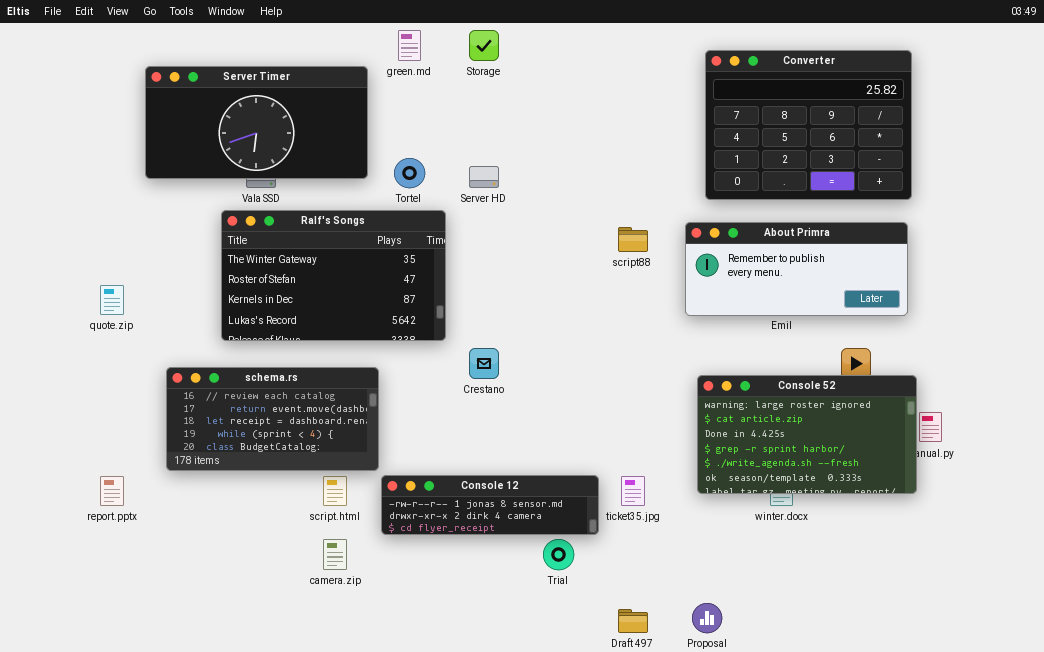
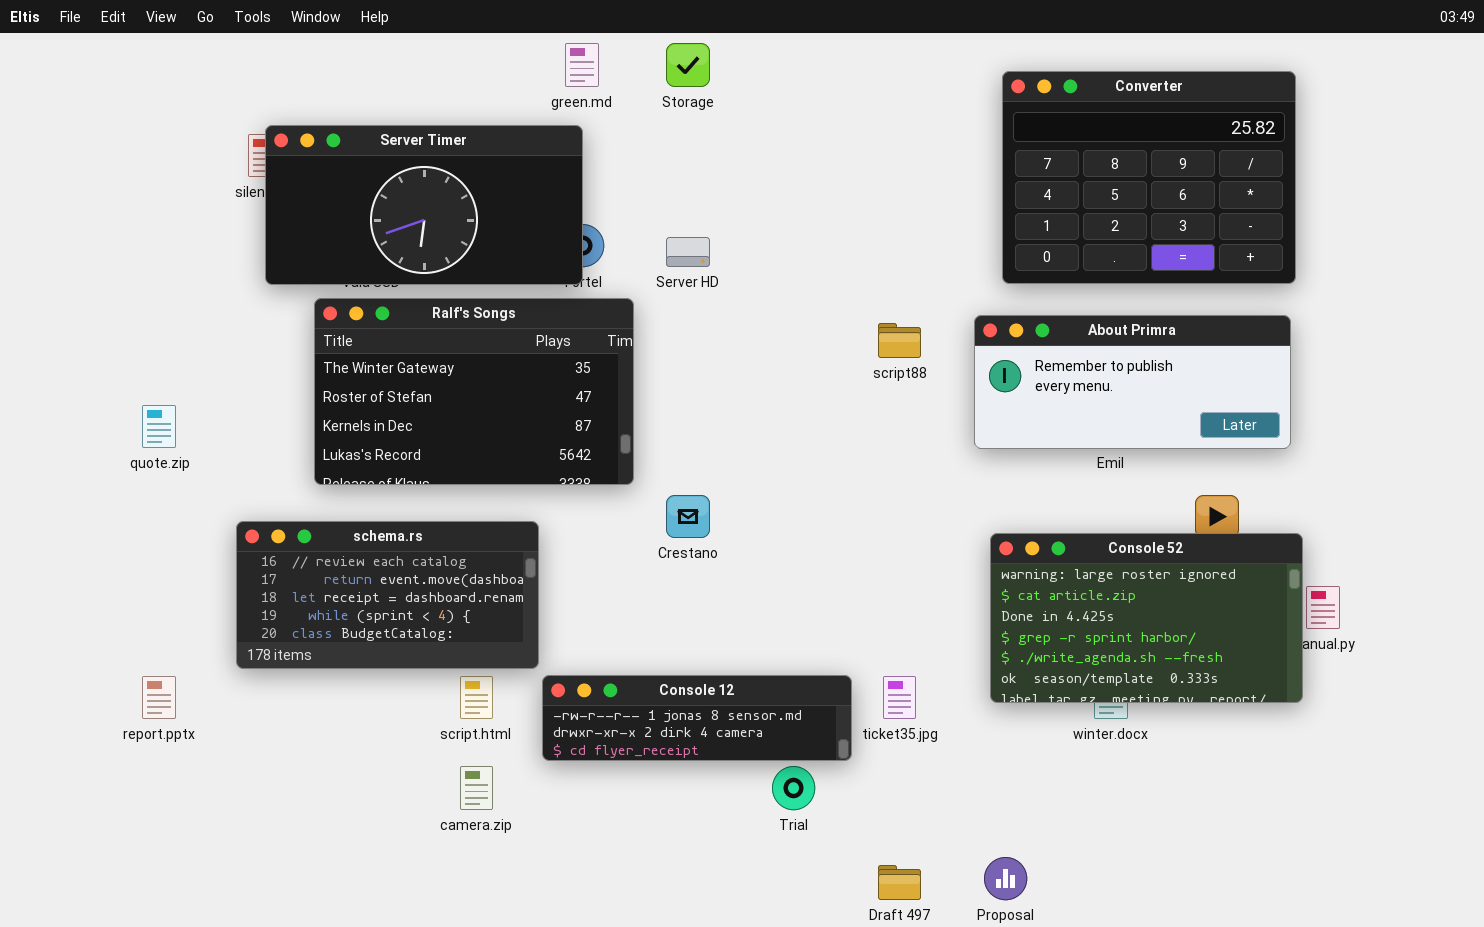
Server Timer: [145,66,368,179] -> [265,125,583,285], moved

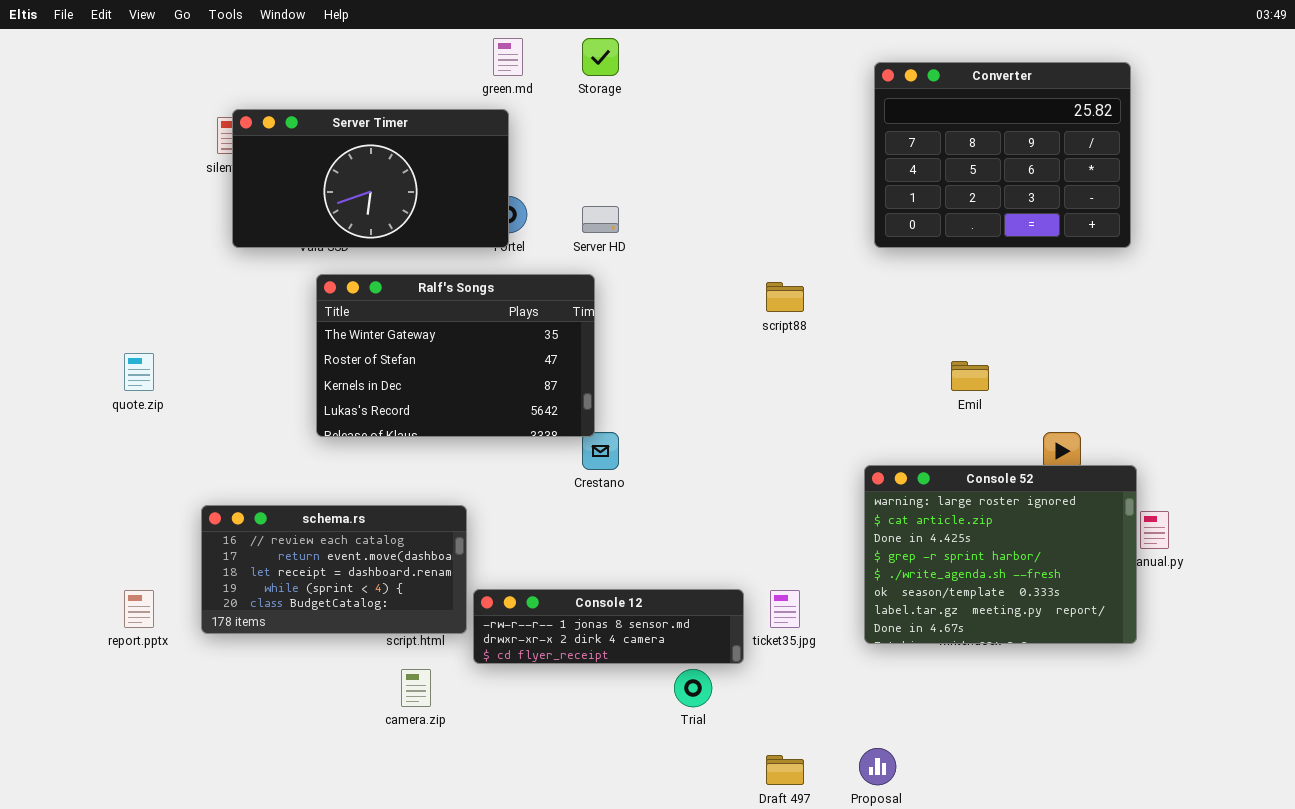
Ralf's Songs: [314,298,634,485] -> [316,274,595,437], moved
About Primra: [974,315,1291,449] -> none, closed
schema.rs: [236,521,539,669] -> [201,505,467,634], moved
Console 52: [990,533,1303,703] -> [864,465,1137,644], resized

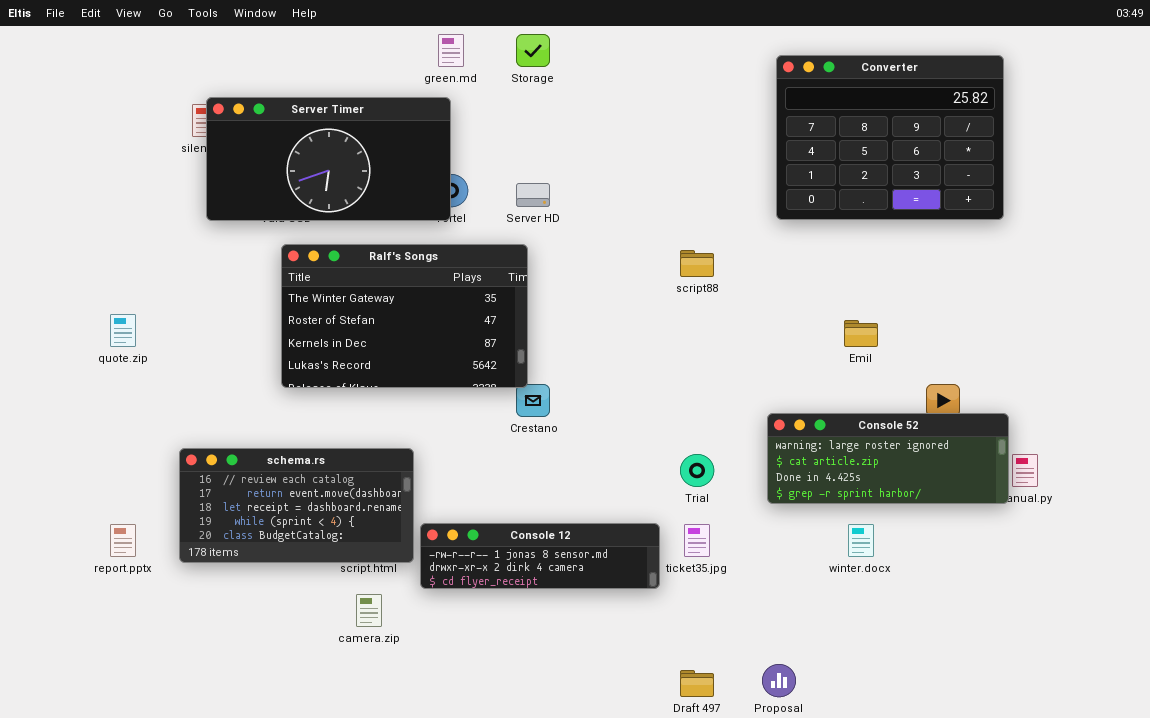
Console 52: [864,465,1137,644] -> [767,413,1009,504], resized
Trial: [674,669,712,707] -> [680,454,714,487], moved

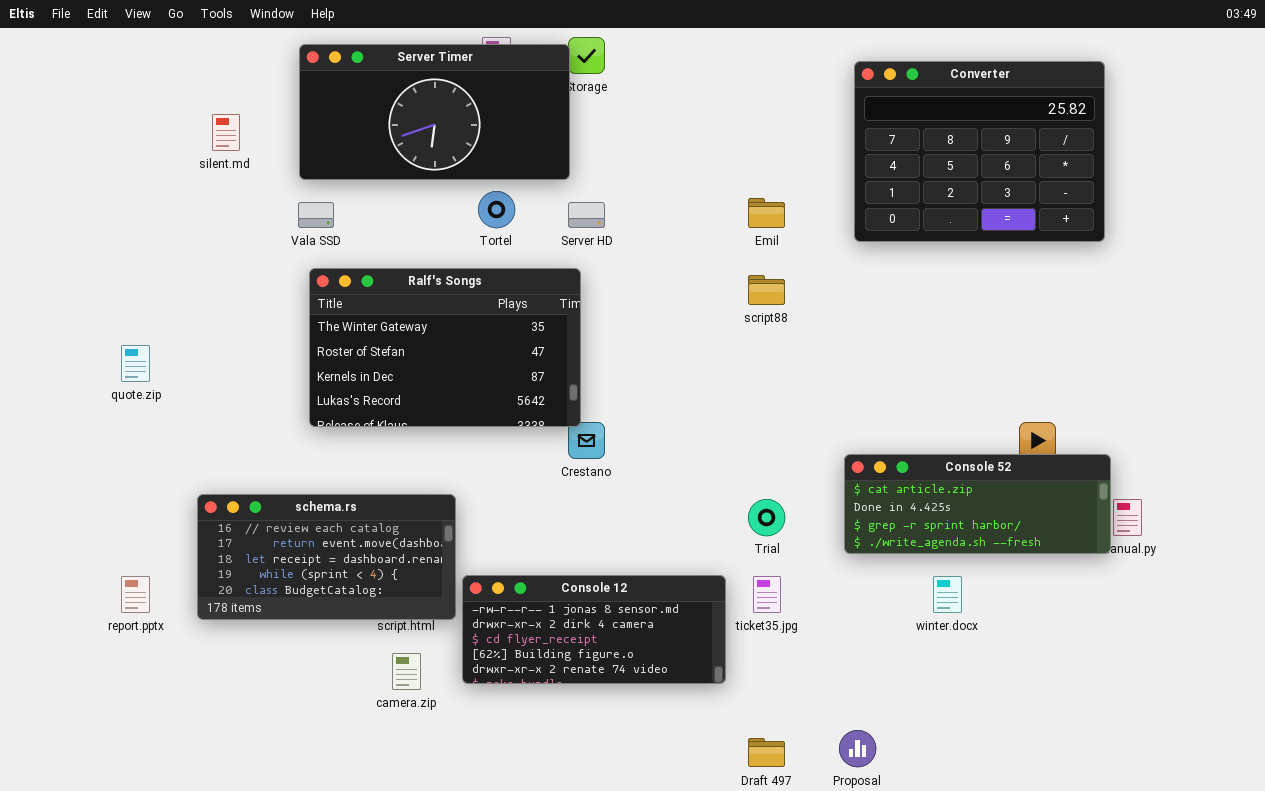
Server Timer: [206,97,451,221] -> [299,44,570,180], moved
Emil: [844,320,878,347] -> [748,198,785,228], moved
Console 52: [767,413,1009,504] -> [844,454,1111,554], scrolled down 1 row
Console 12: [420,523,660,589] -> [462,575,726,684], resized

